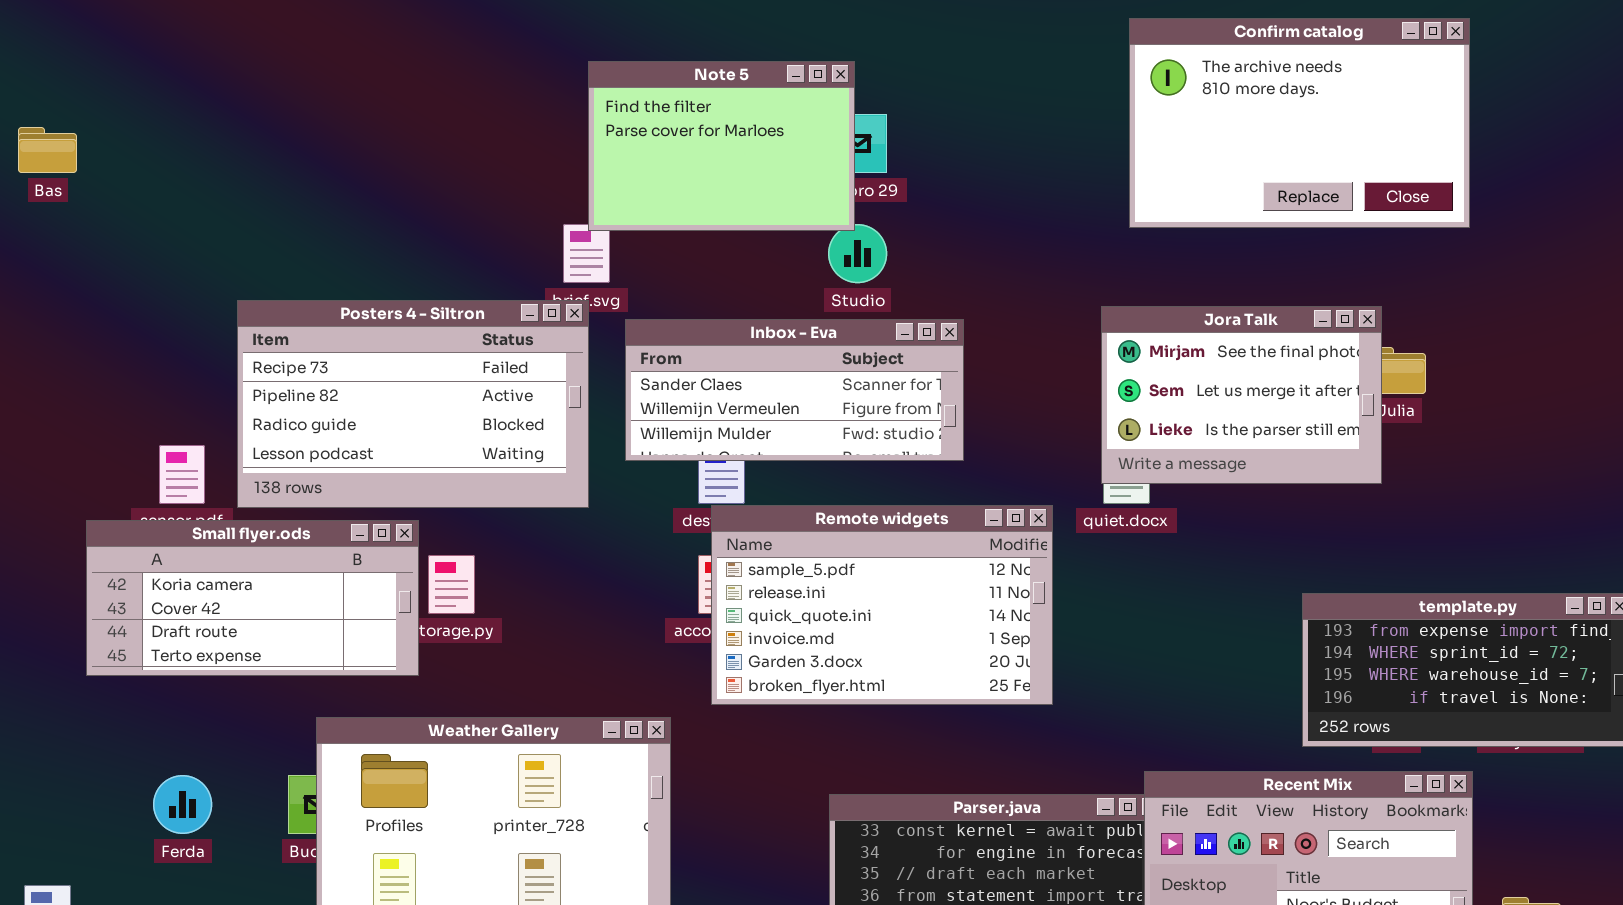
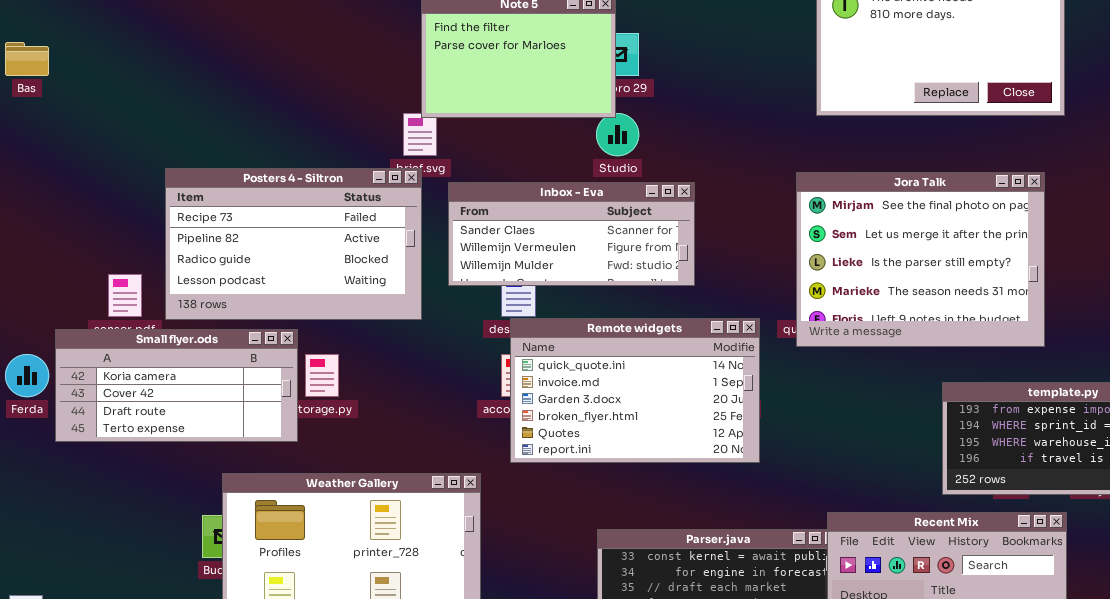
Jora Talk: [1101,306,1382,484] -> [796,172,1045,347], resized
Remote widgets: [711,505,1053,705] -> [510,318,760,463], scrolled down 2 rows
Ferda: [153,775,212,834] -> [5,354,49,397], moved

